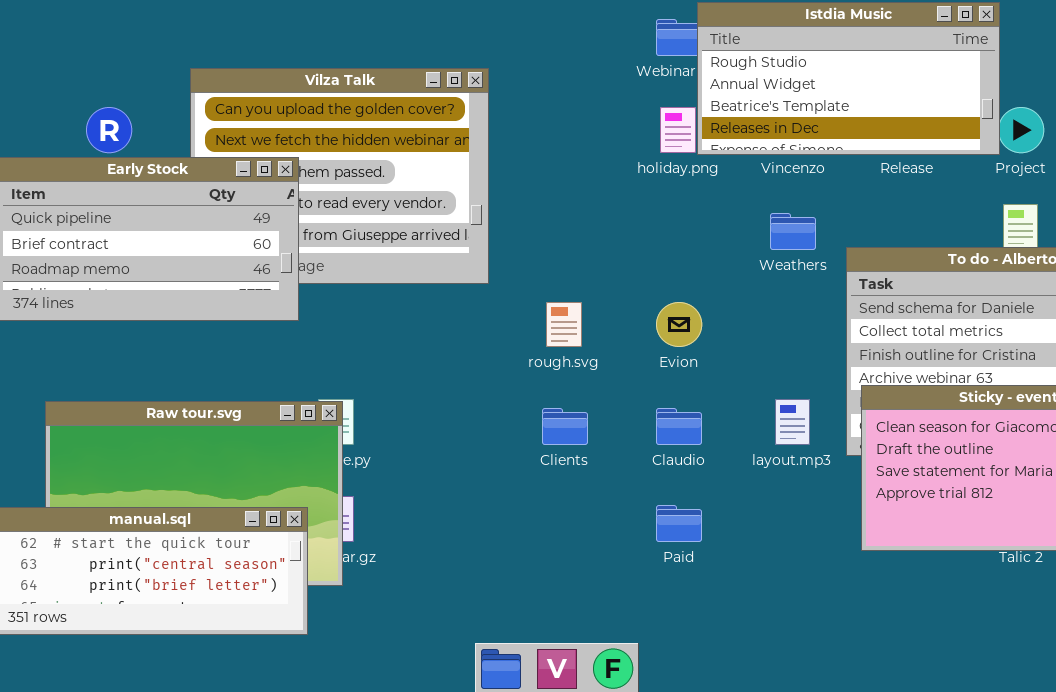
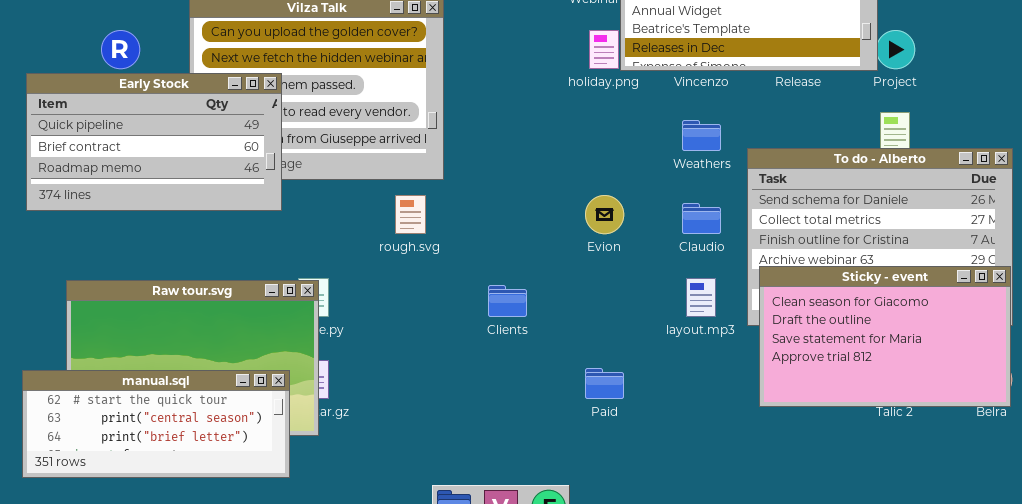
rough.svg: [546,302,582,347] -> [395,195,426,234], moved
Claudio: [656,408,702,445] -> [682,203,721,234], moved

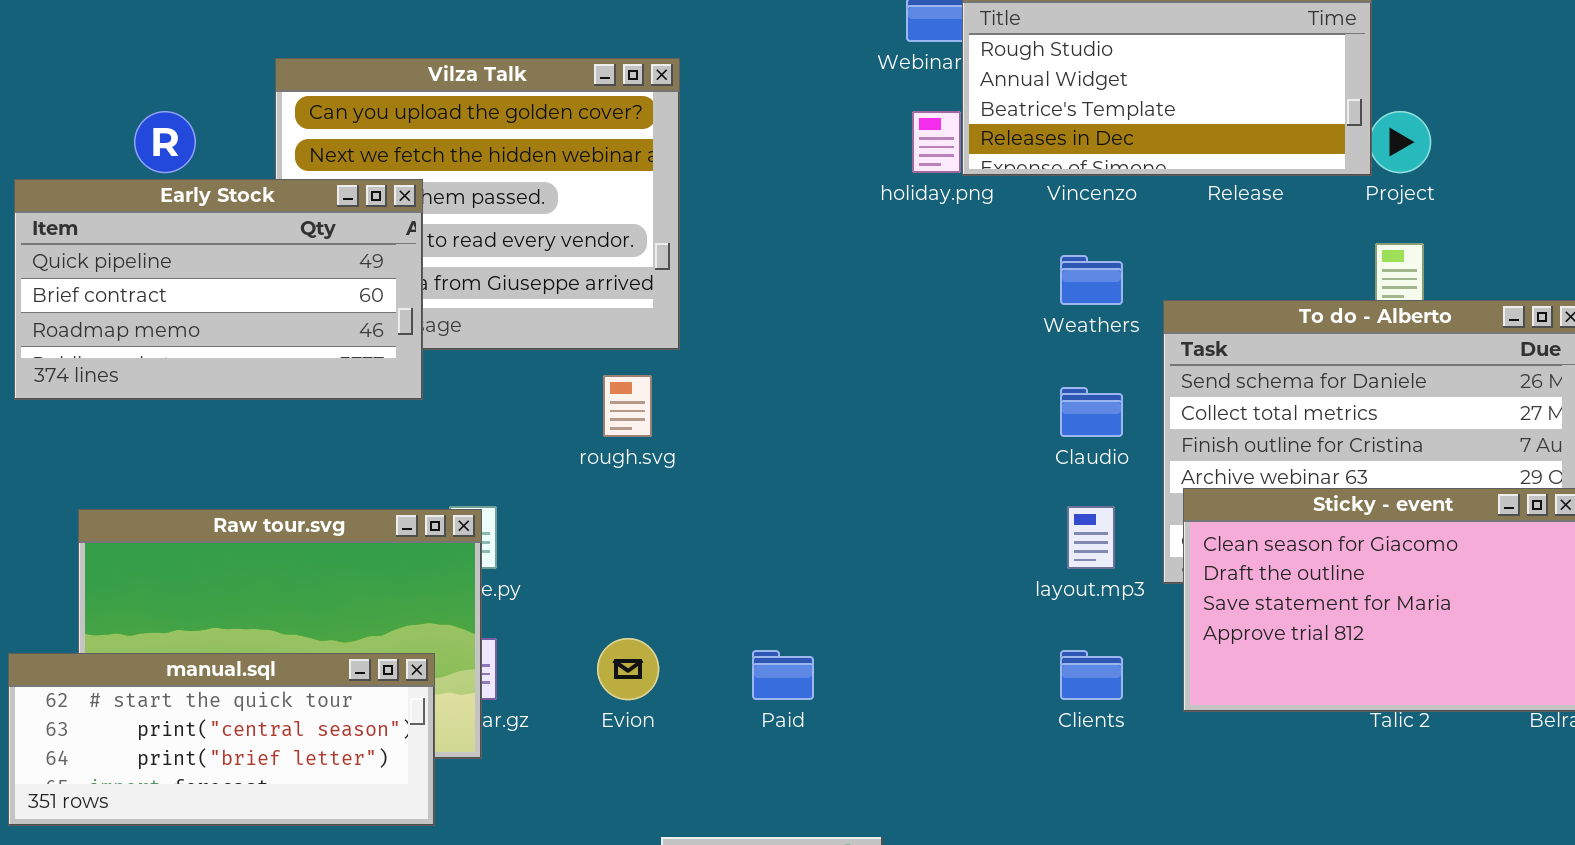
Evion: [585,195,624,234] -> [597,638,659,700], moved
Clients: [488,285,527,317] -> [1060,650,1123,700], moved
Paid: [585,368,624,399] -> [752,650,814,700], moved

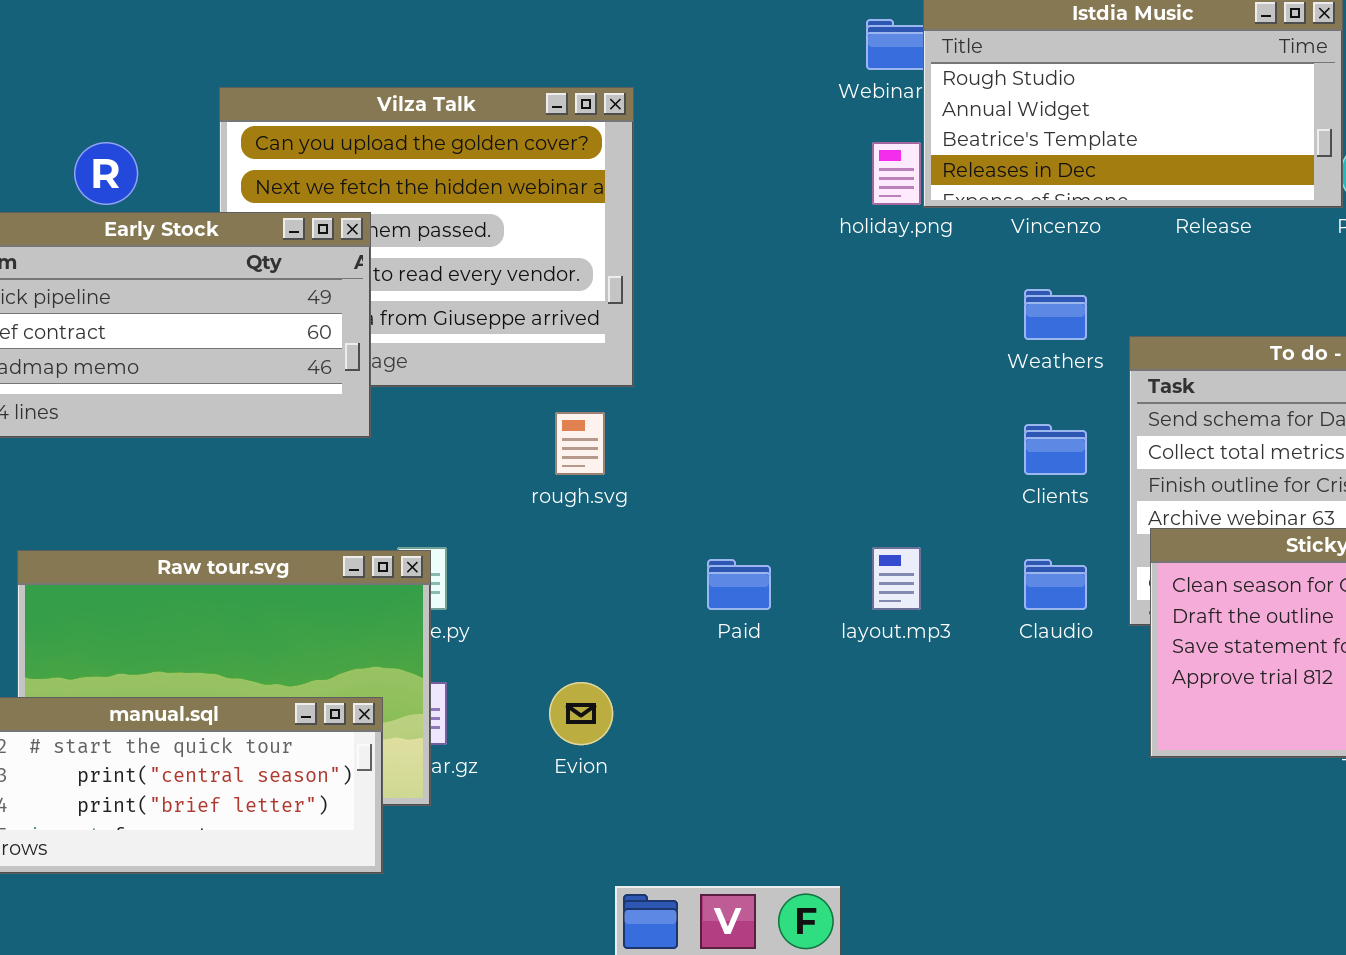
Claudio: [1060,387,1123,437] -> [1024,559,1087,610], moved
layout.mp3: [1067,506,1115,569] -> [872,547,921,610], moved
Paid: [752,650,814,700] -> [707,559,771,610], moved
Clients: [1060,650,1123,700] -> [1024,424,1087,475], moved

